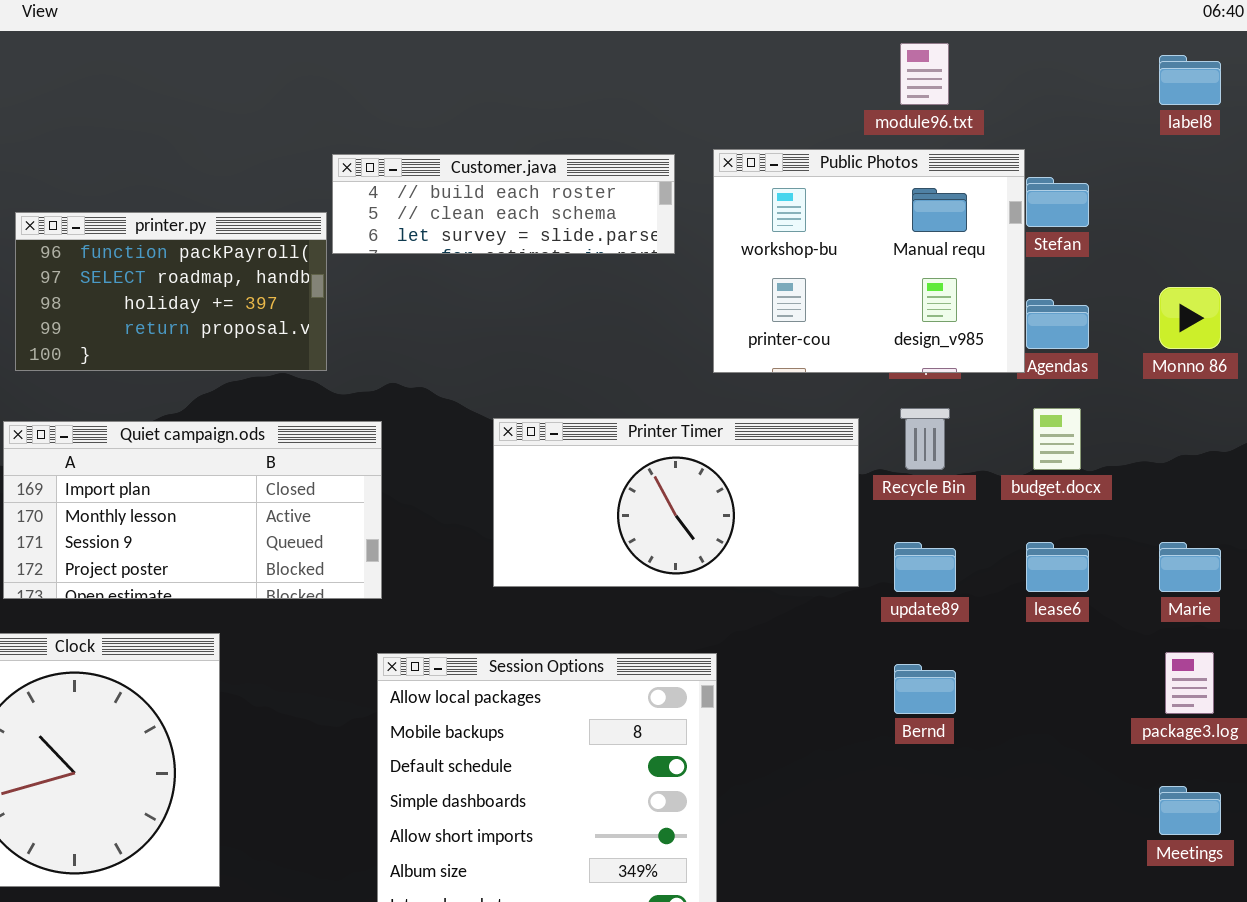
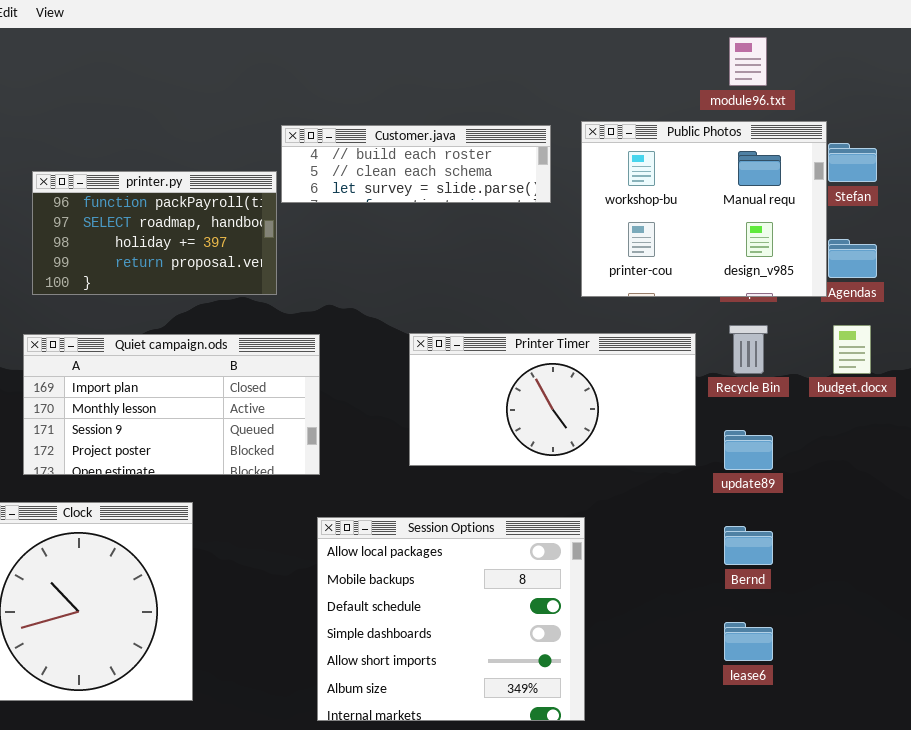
lease6: [1026,542,1089,592] -> [724,622,773,661], moved

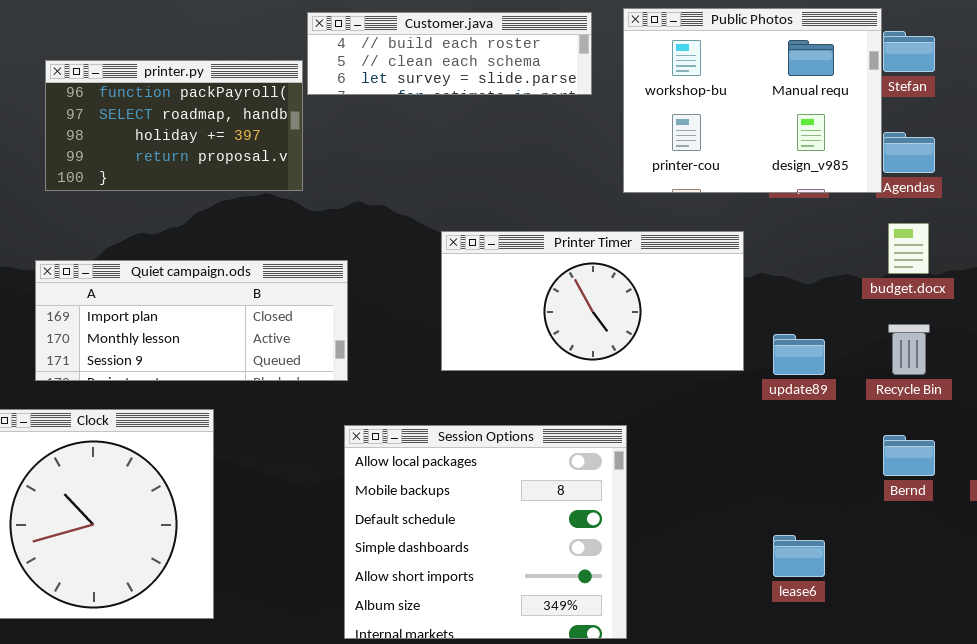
Recycle Bin: [729,325,768,374] -> [888,324,930,375], moved
Quiet campaign.ods: [23,334,320,475] -> [35,260,348,381], resized
Bernd: [724,526,773,565] -> [883,435,935,476], moved

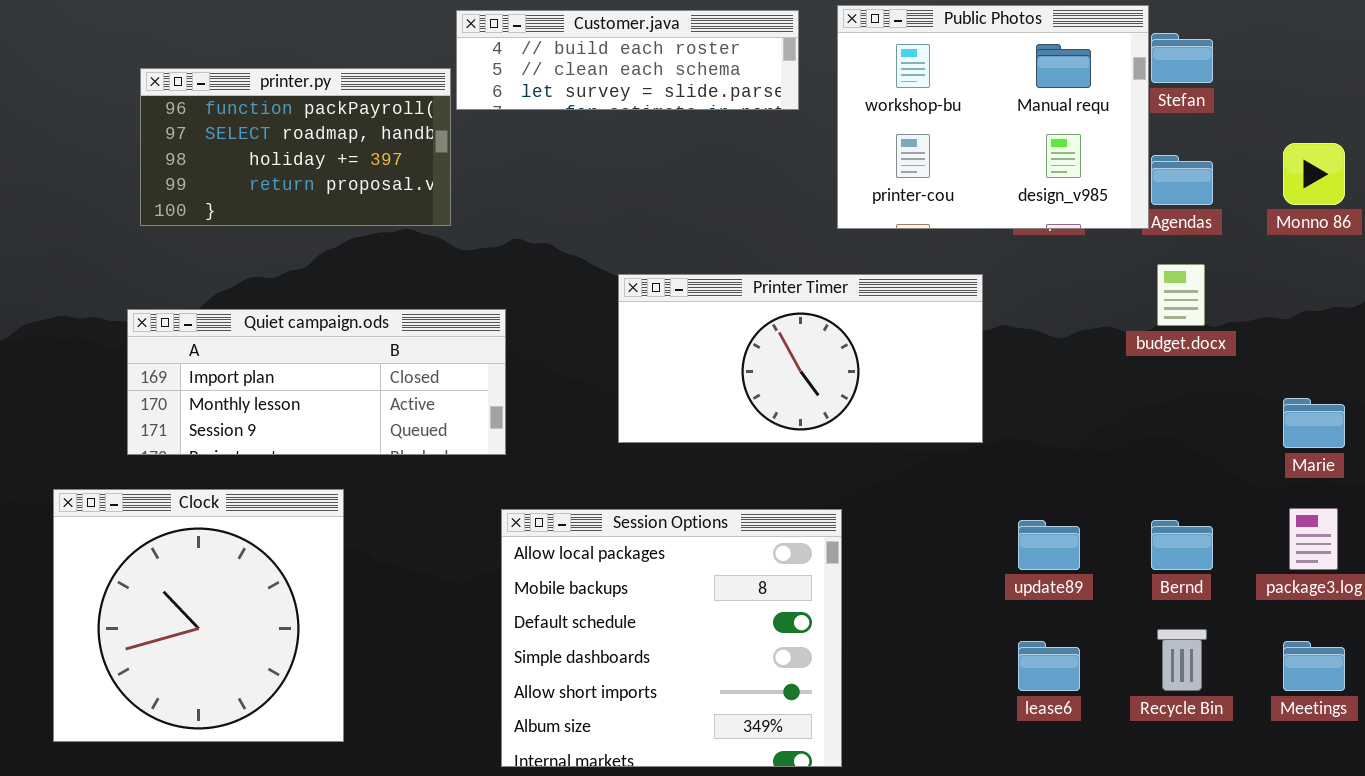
Recycle Bin: [888,324,930,375] -> [1157,629,1207,691], moved
update89: [773,334,825,375] -> [1018,520,1080,570], moved

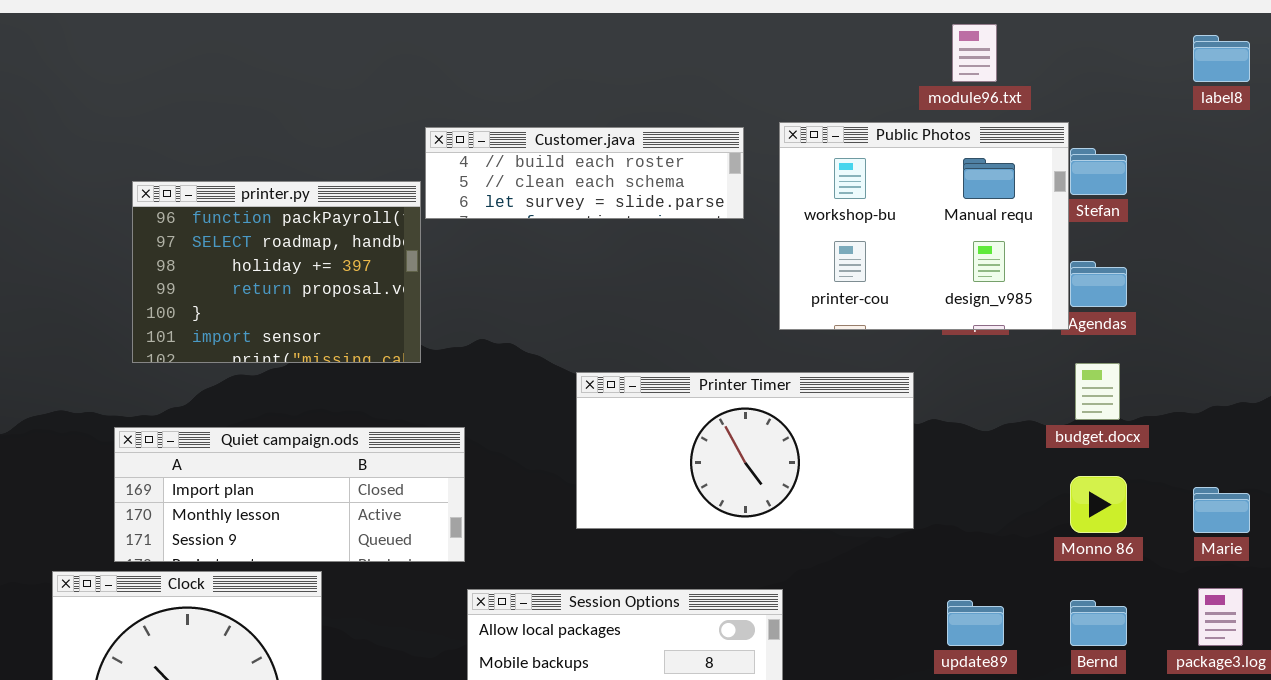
printer.py: [140,68,451,226] -> [132,181,421,363], resized
Monno 86: [1283,143,1345,205] -> [1070,476,1127,533], moved
Quiet campaign.ods: [127,309,506,455] -> [114,427,465,562], moved

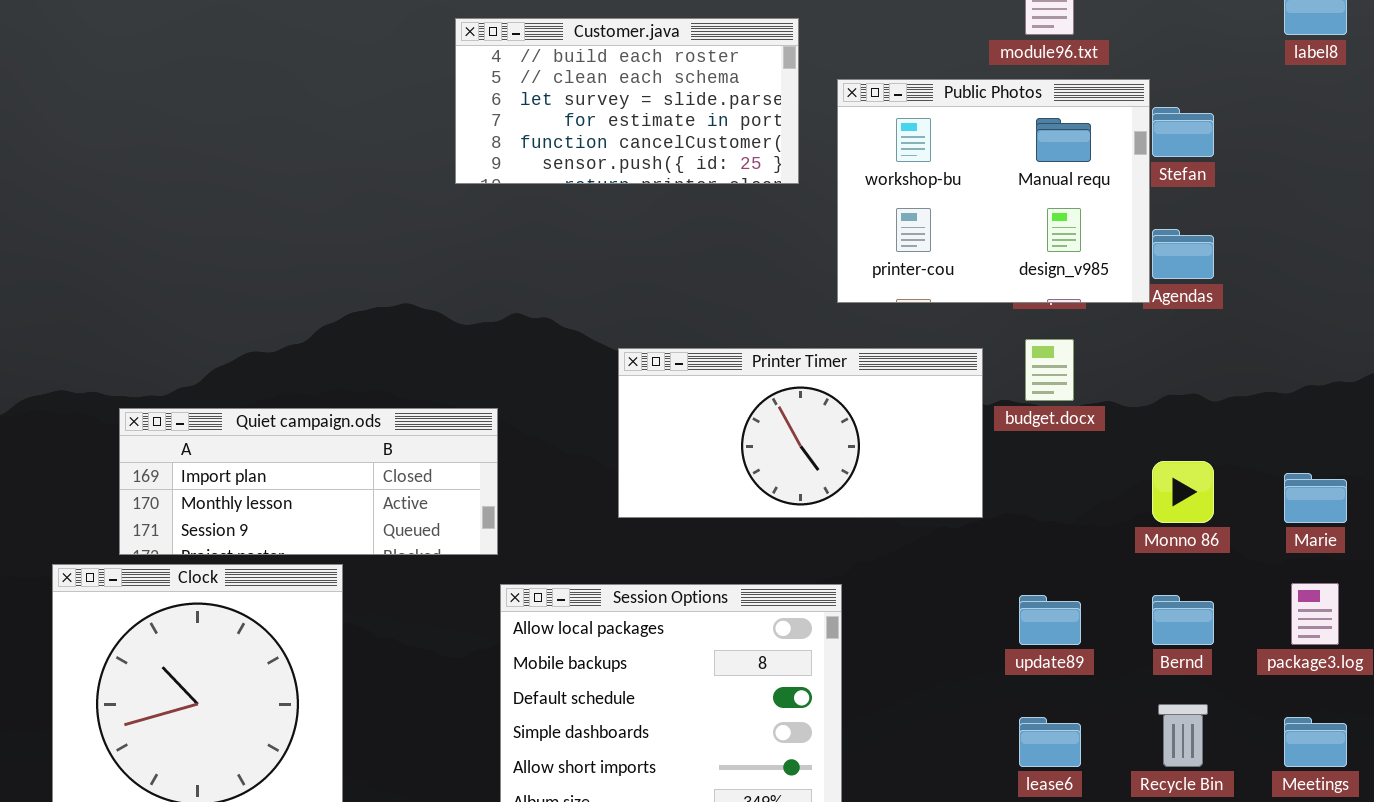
Customer.java: [425,127,744,219] -> [455,18,799,184], resized
printer.py: [132,181,421,363] -> none, closed
budget.docx: [1075,363,1120,420] -> [1025,339,1074,401], moved

